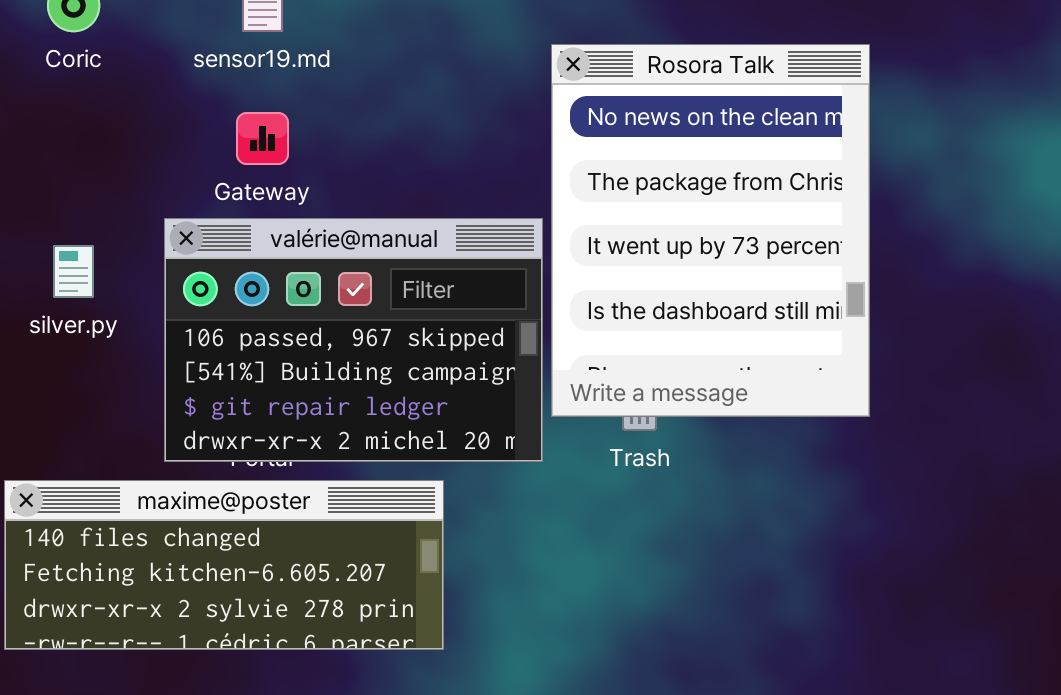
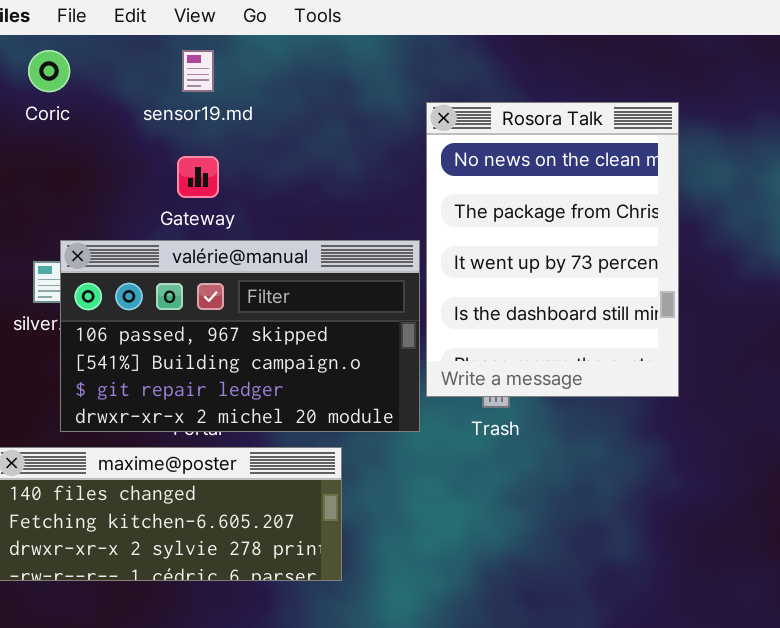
valérie@manual: [164,218,543,462] -> [60,240,420,432], resized

